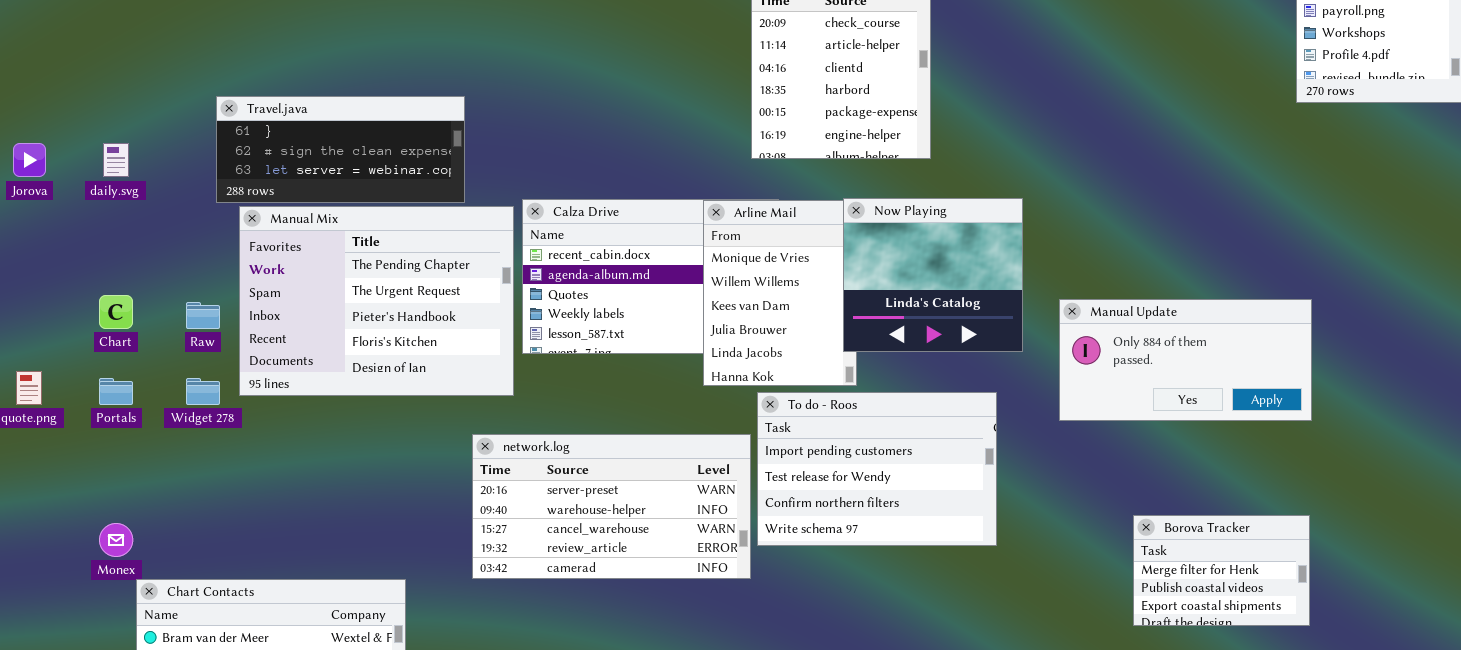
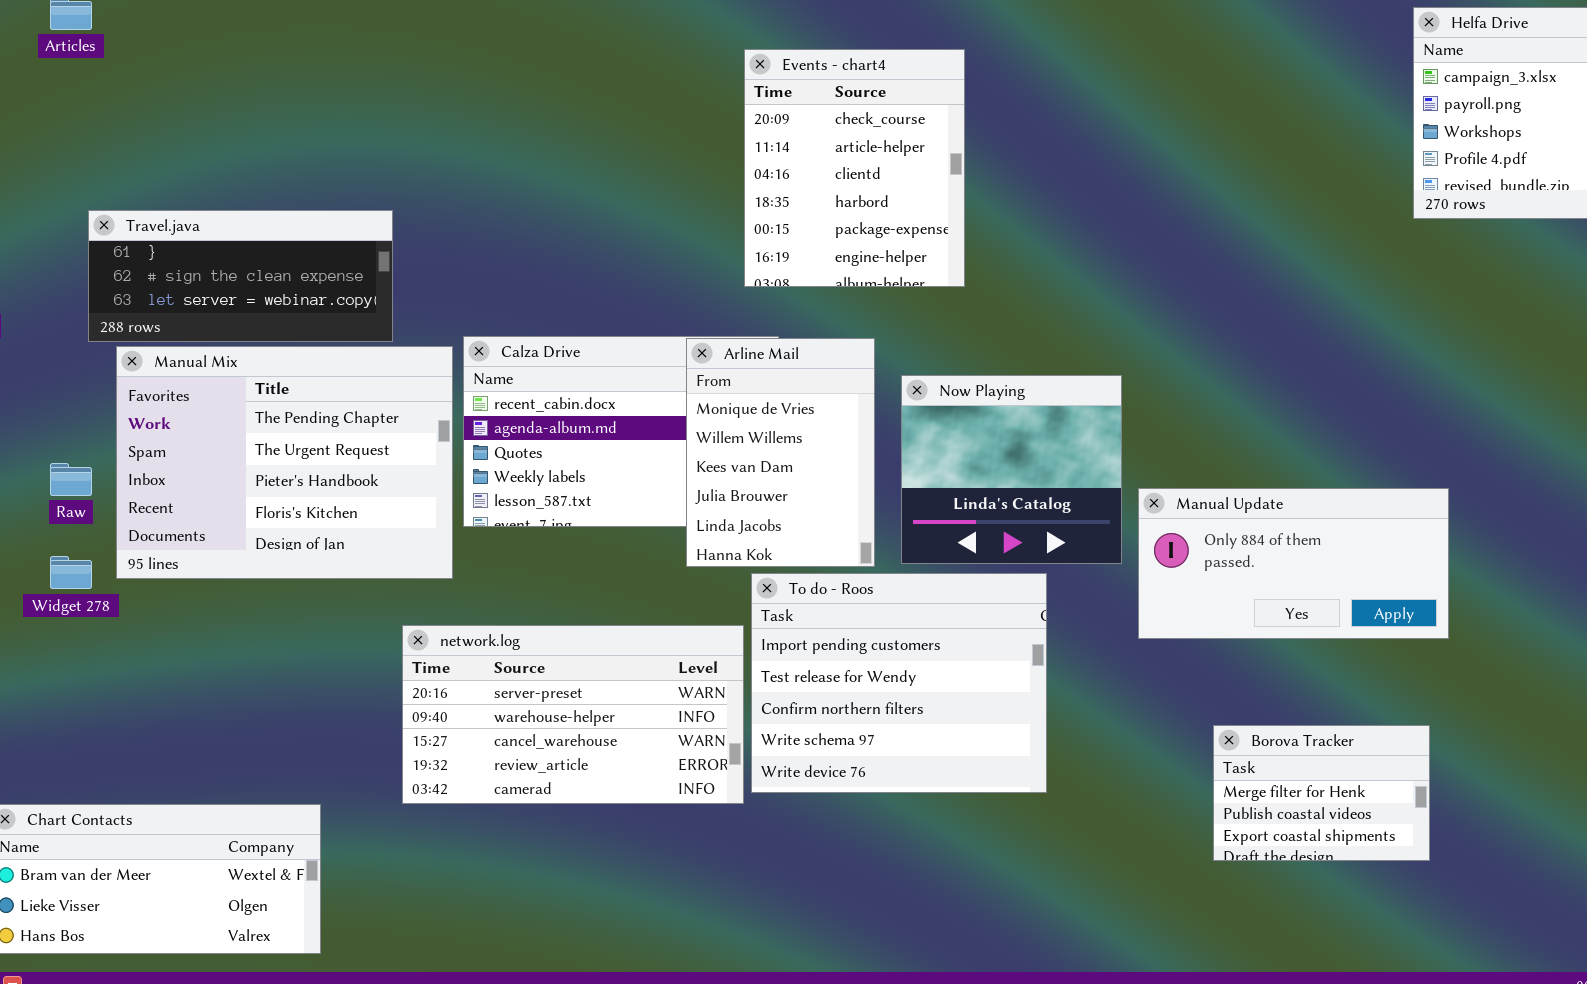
Now Playing: [843,198,1023,352] -> [901,375,1122,564], moved
Manual Update: [1059,299,1312,421] -> [1138,488,1449,639], moved
To do - Roos: [757,392,997,546] -> [751,573,1047,793], resized

